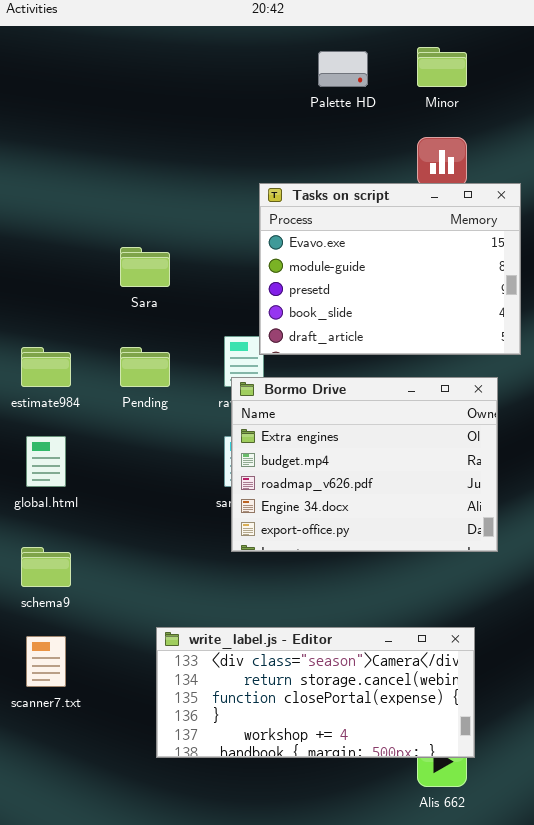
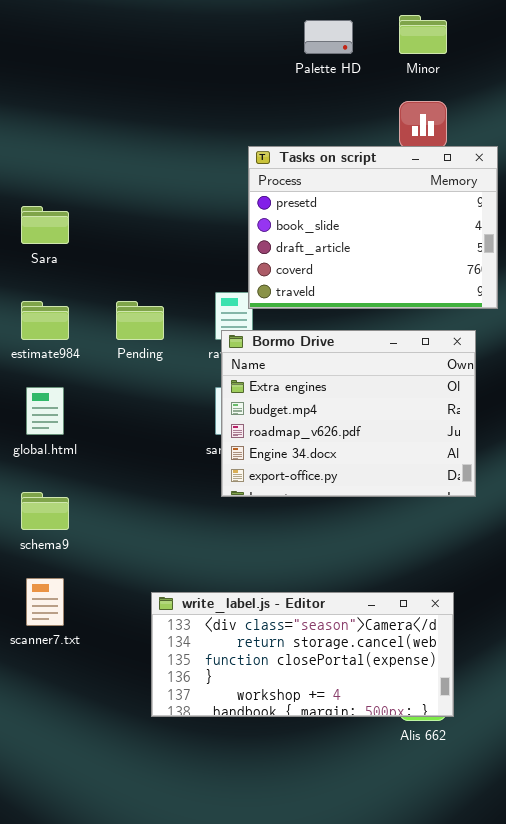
Tasks on script: [259,183,521,355] -> [248,146,498,309], scrolled down 2 rows
Sara: [120,247,170,287] -> [21,206,69,244], moved
write_label.js - Editor: [156,627,475,758] -> [151,592,454,717], moved

